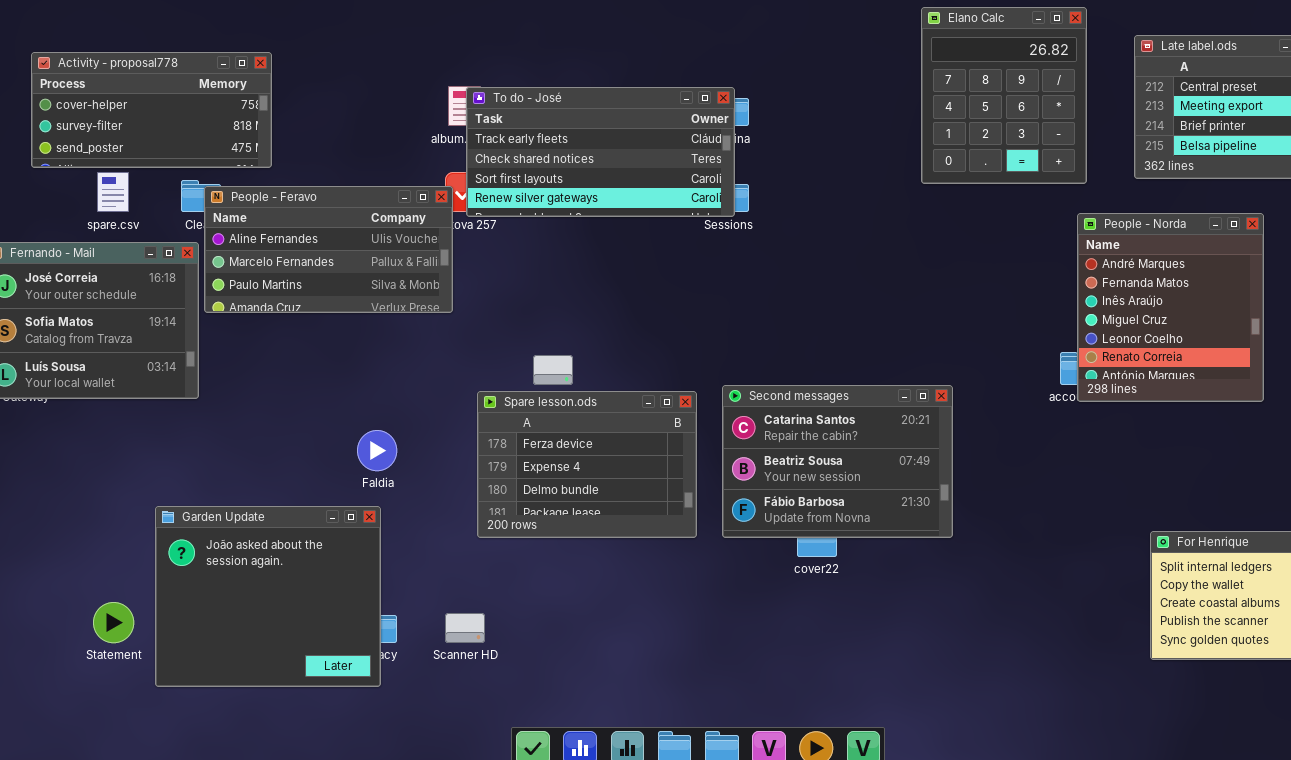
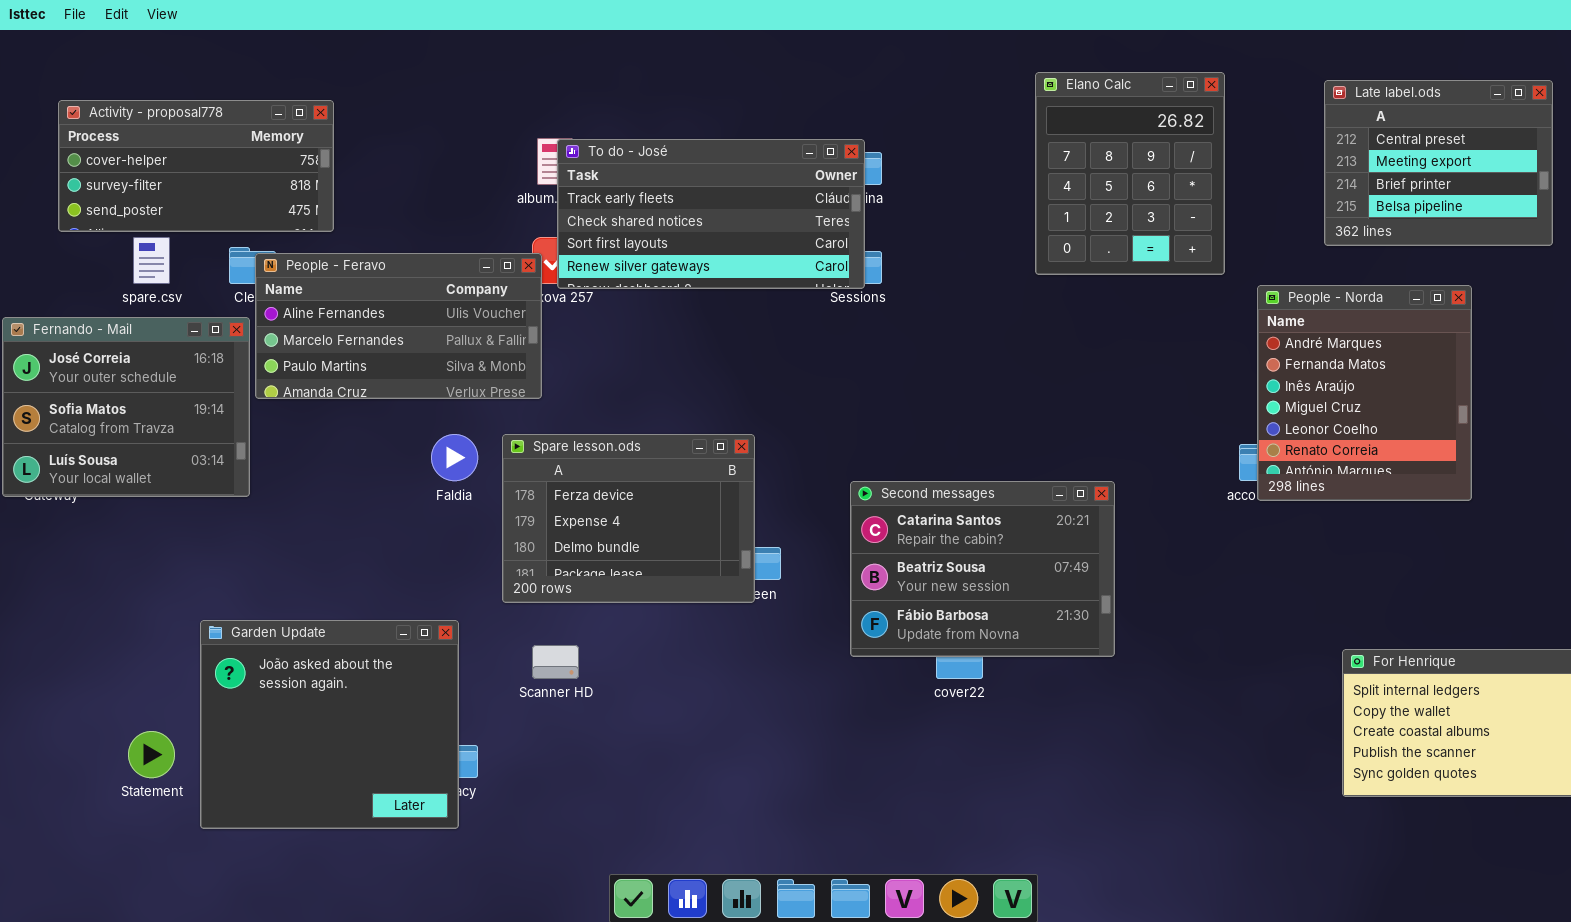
Elano Calc: [921,7,1087,184] -> [1035,72,1225,275], moved
Spare lesson.ods: [477,391,697,538] -> [502,434,755,603], moved
Faldia: [357,430,397,471] -> [431,434,478,481], moved
Scanner HD: [445,613,485,643] -> [532,645,579,679], moved

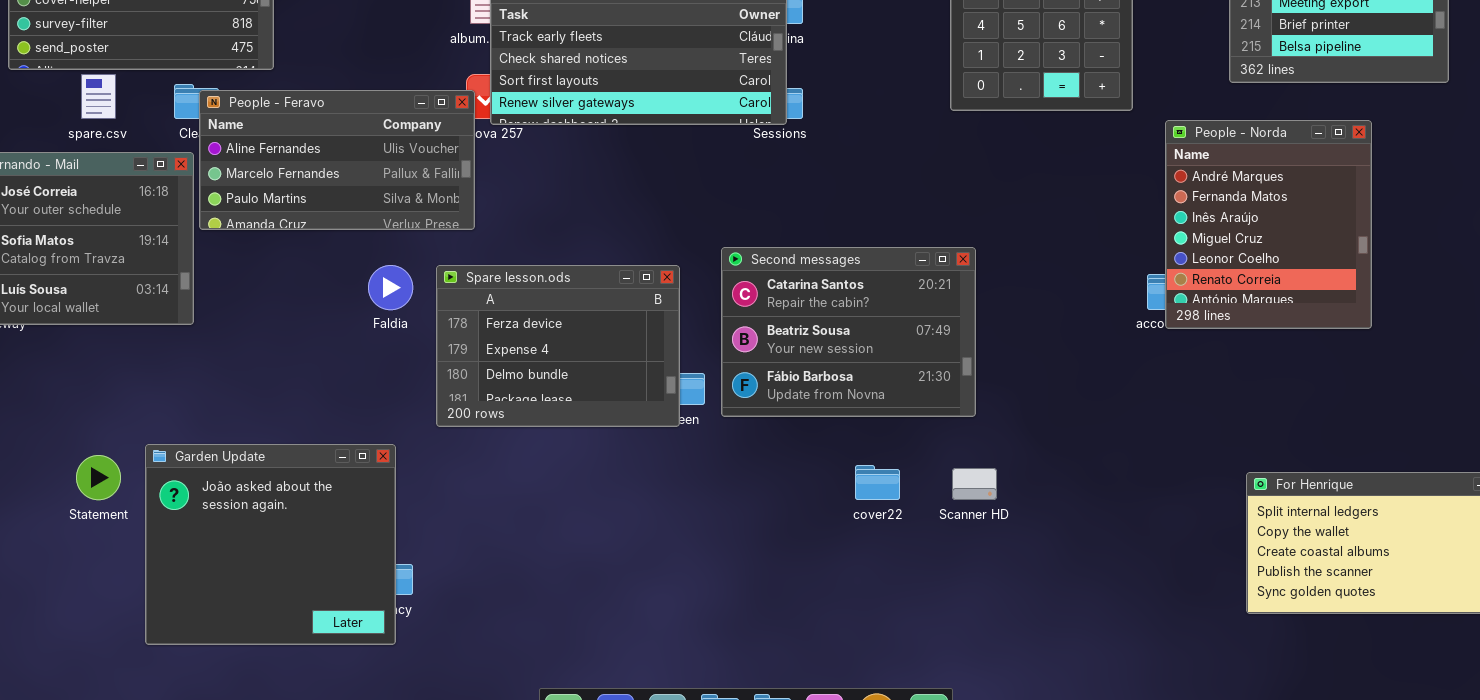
Second messages: [850,481,1115,657] -> [721,247,976,417], moved
Scanner HD: [532,645,579,679] -> [952,468,997,500], moved
Statement: [128,731,175,778] -> [76,455,121,500], moved

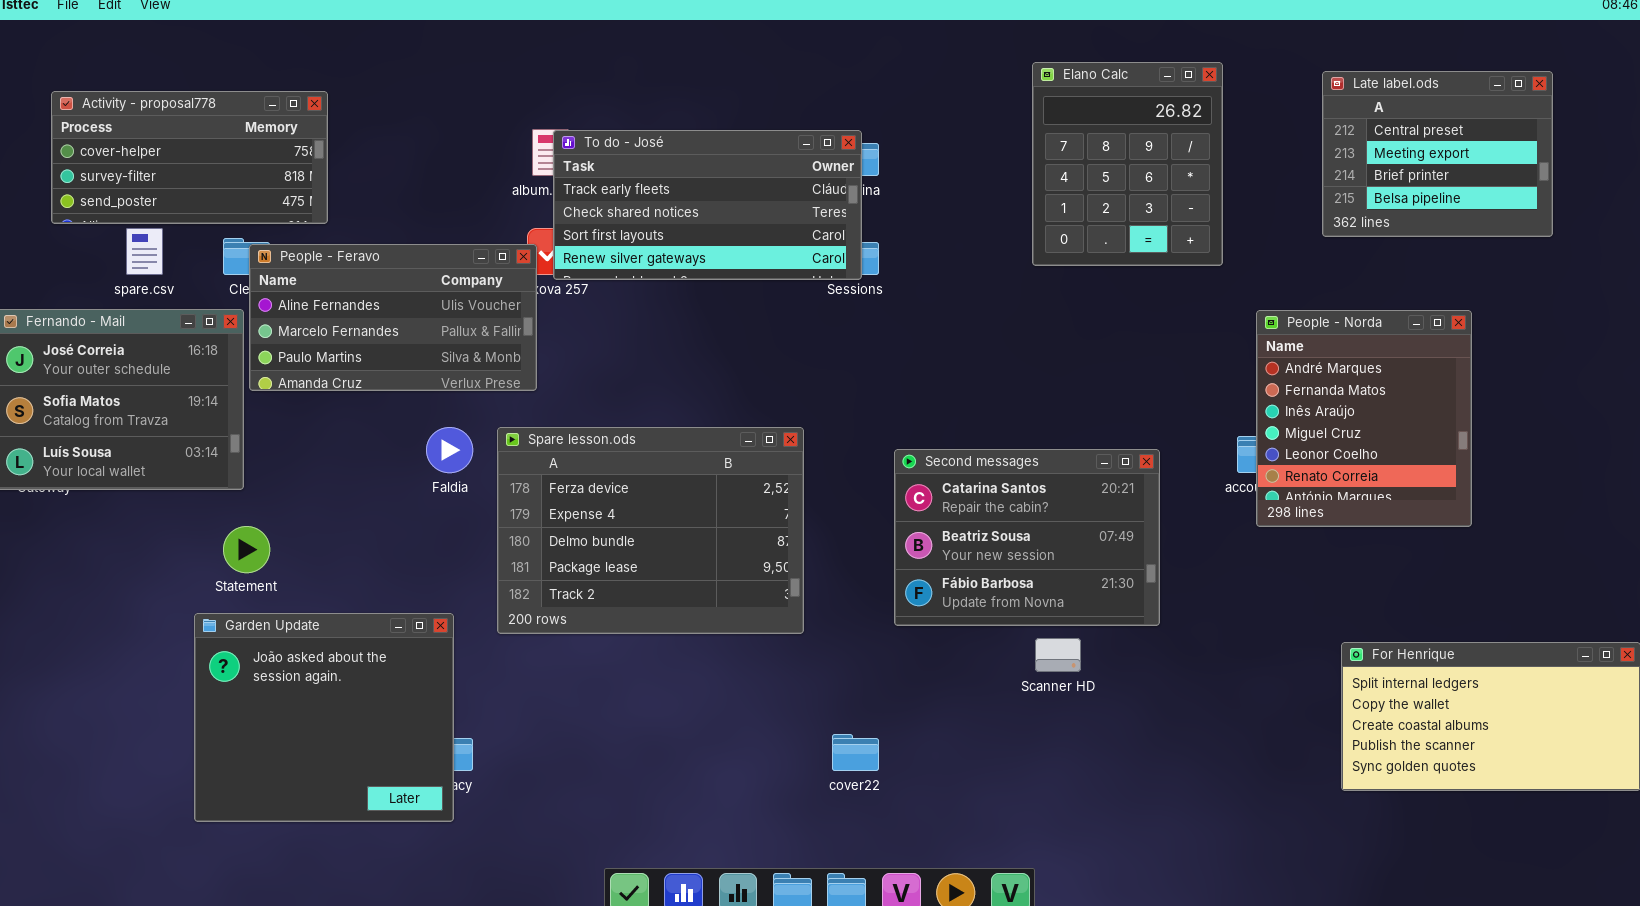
People - Norda: [1165,120,1372,329] -> [1256,310,1472,527], moved
Second messages: [721,247,976,417] -> [894,449,1160,626], moved
Spare lesson.ods: [436,265,680,427] -> [497,427,804,634], resized
Statement: [76,455,121,500] -> [223,526,270,573], moved
cover22: [855,465,900,500] -> [832,734,879,771], moved

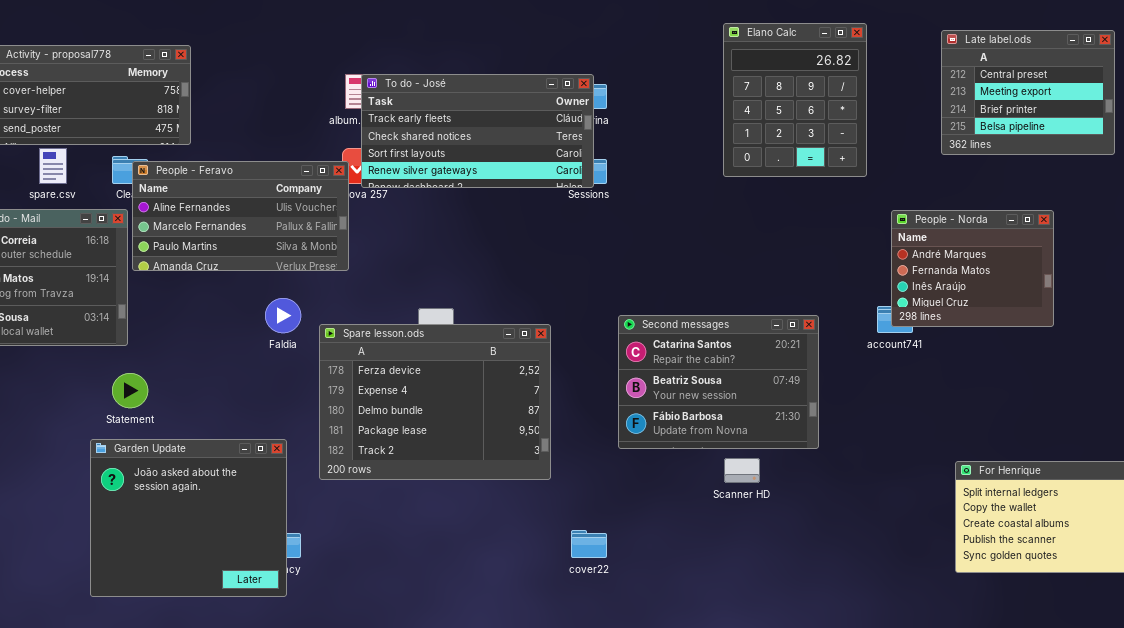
People - Norda: [1256,310,1472,527] -> [891,210,1054,327], resized
Spare lesson.ods: [497,427,804,634] -> [319,324,551,480], moved

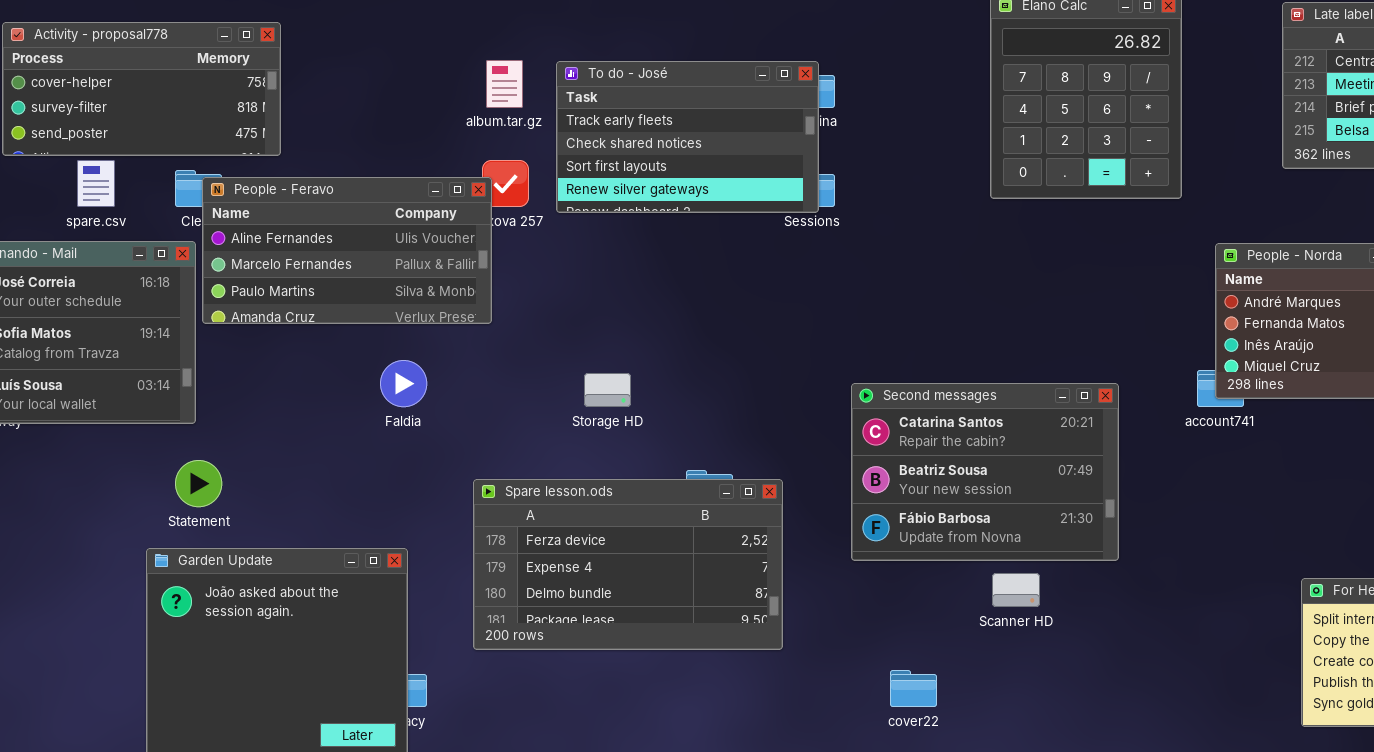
To do - José: [361,74,594,188] -> [556,61,819,213], resized
Spare lesson.ods: [319,324,551,480] -> [473,479,783,650], moved, resized
cover22: [571,530,607,558] -> [890,670,937,707], moved

